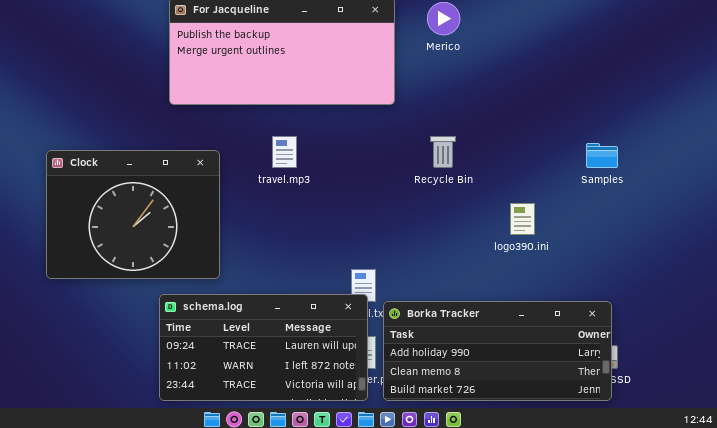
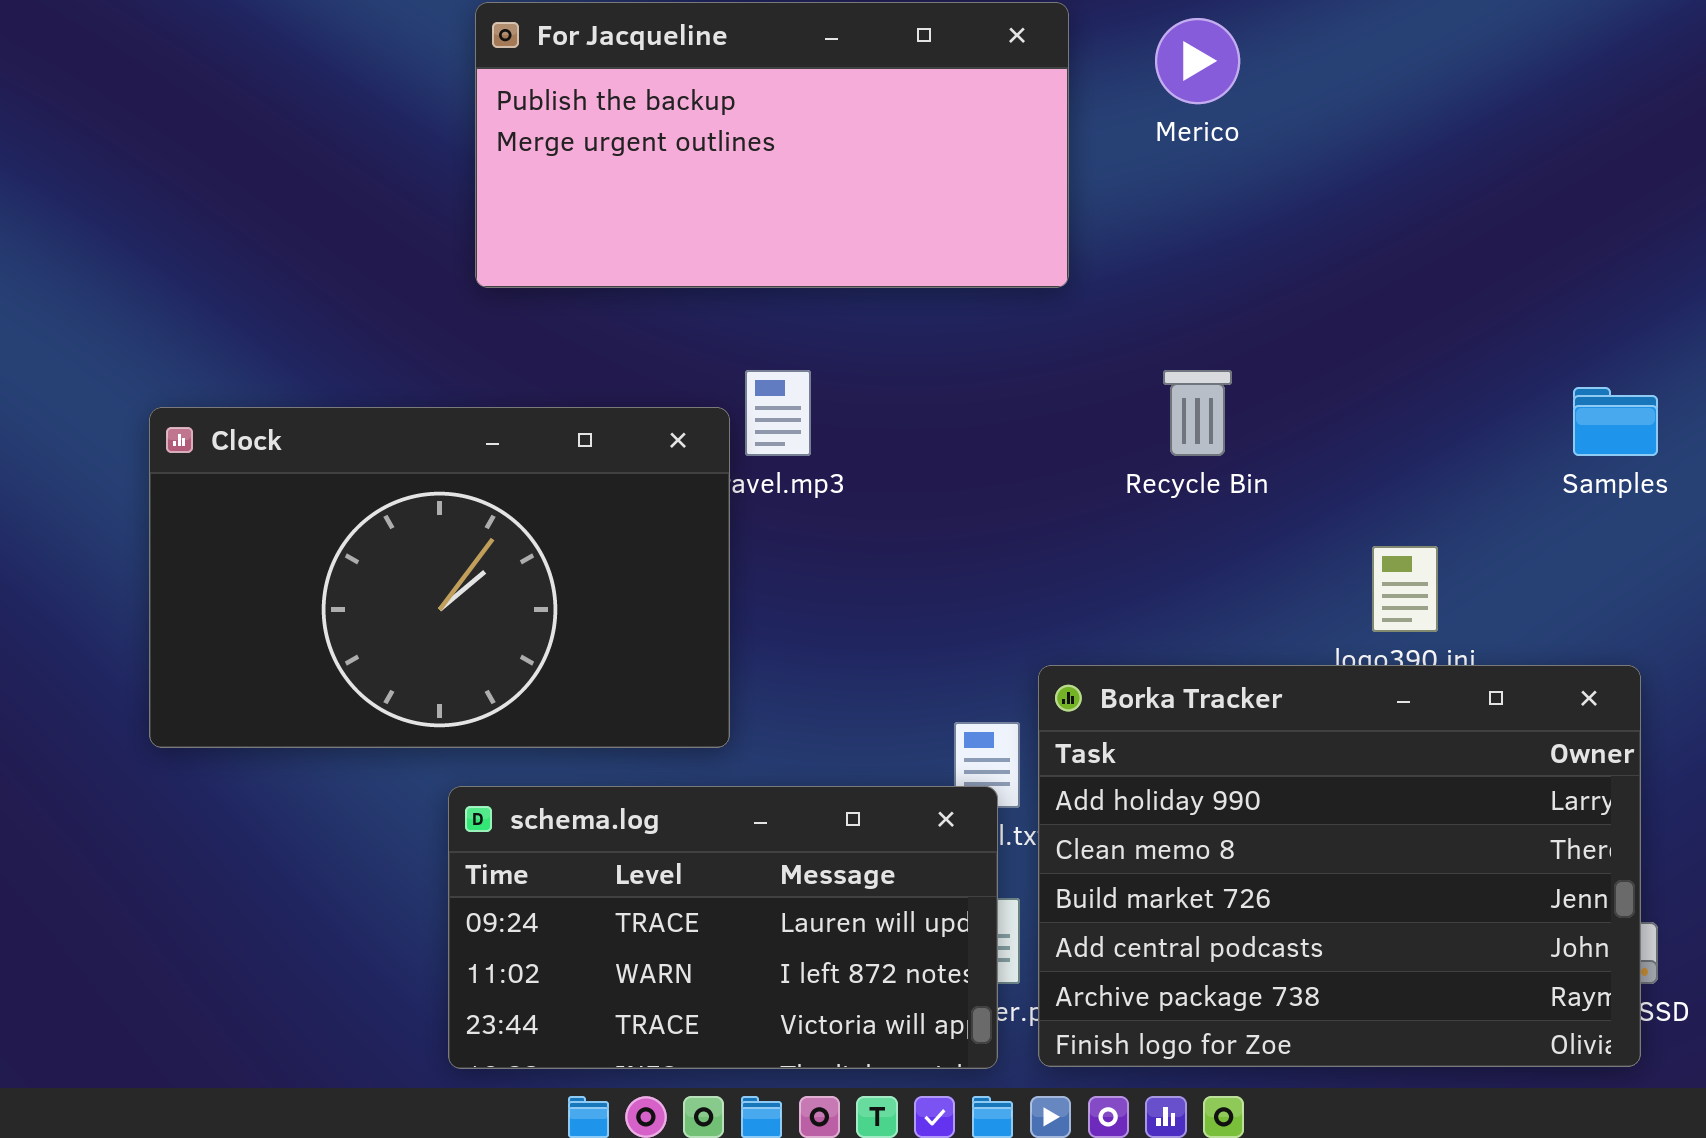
Clock: [46,150,220,279] -> [149,407,730,748], resized
Borka Tracker: [383,301,612,401] -> [1038,665,1641,1067], resized

